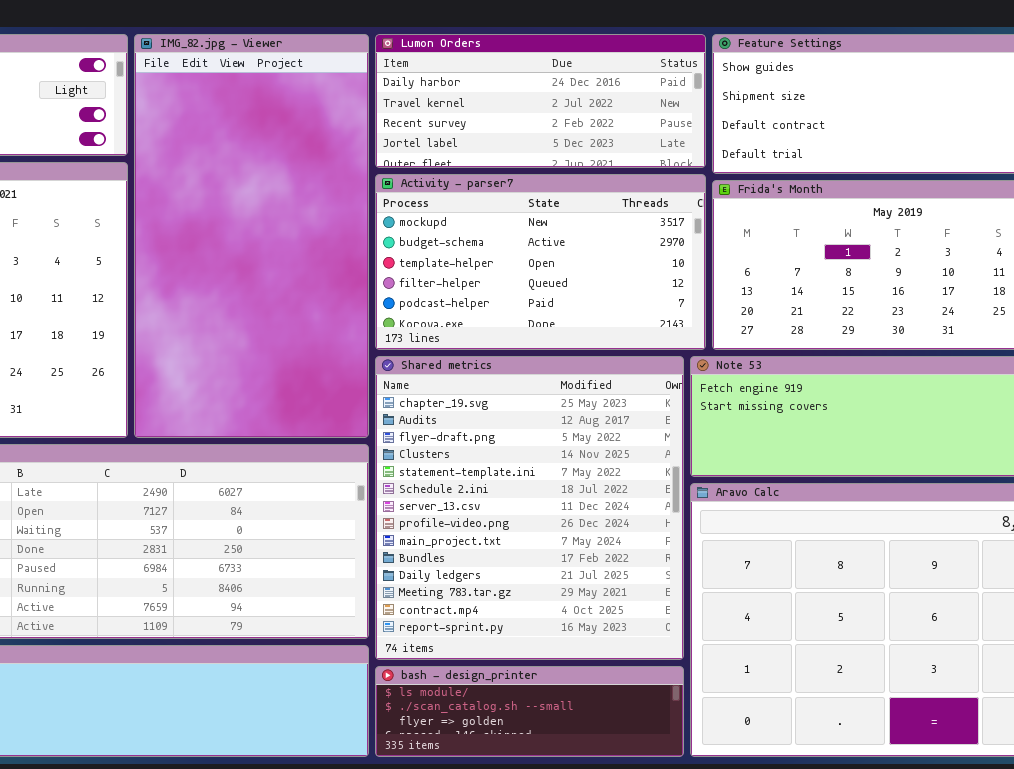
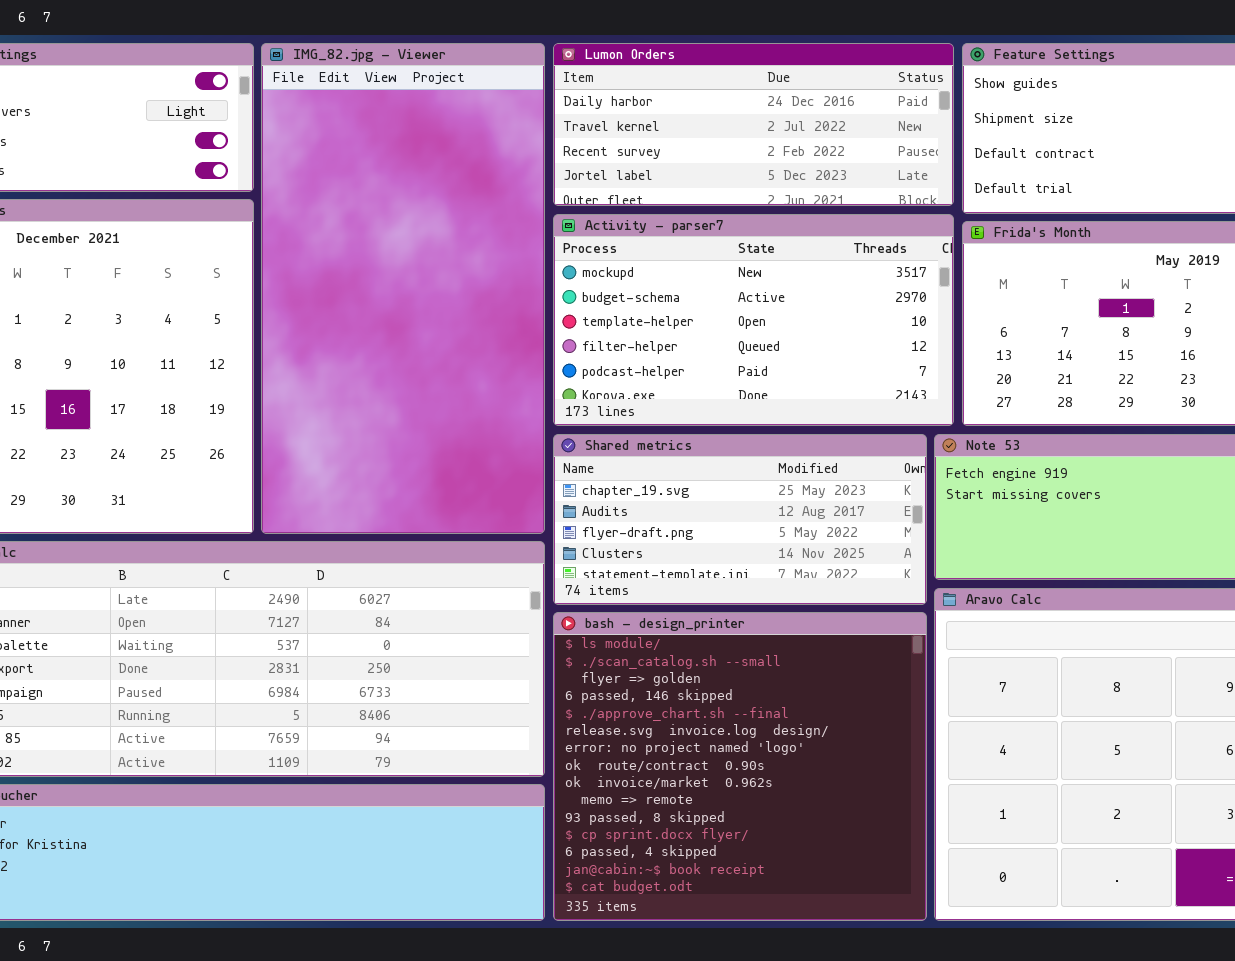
Shared metrics: [375,356,684,660] -> [553,434,927,605], resized
bash - design_printer: [375,666,684,757] -> [553,612,927,921], resized

